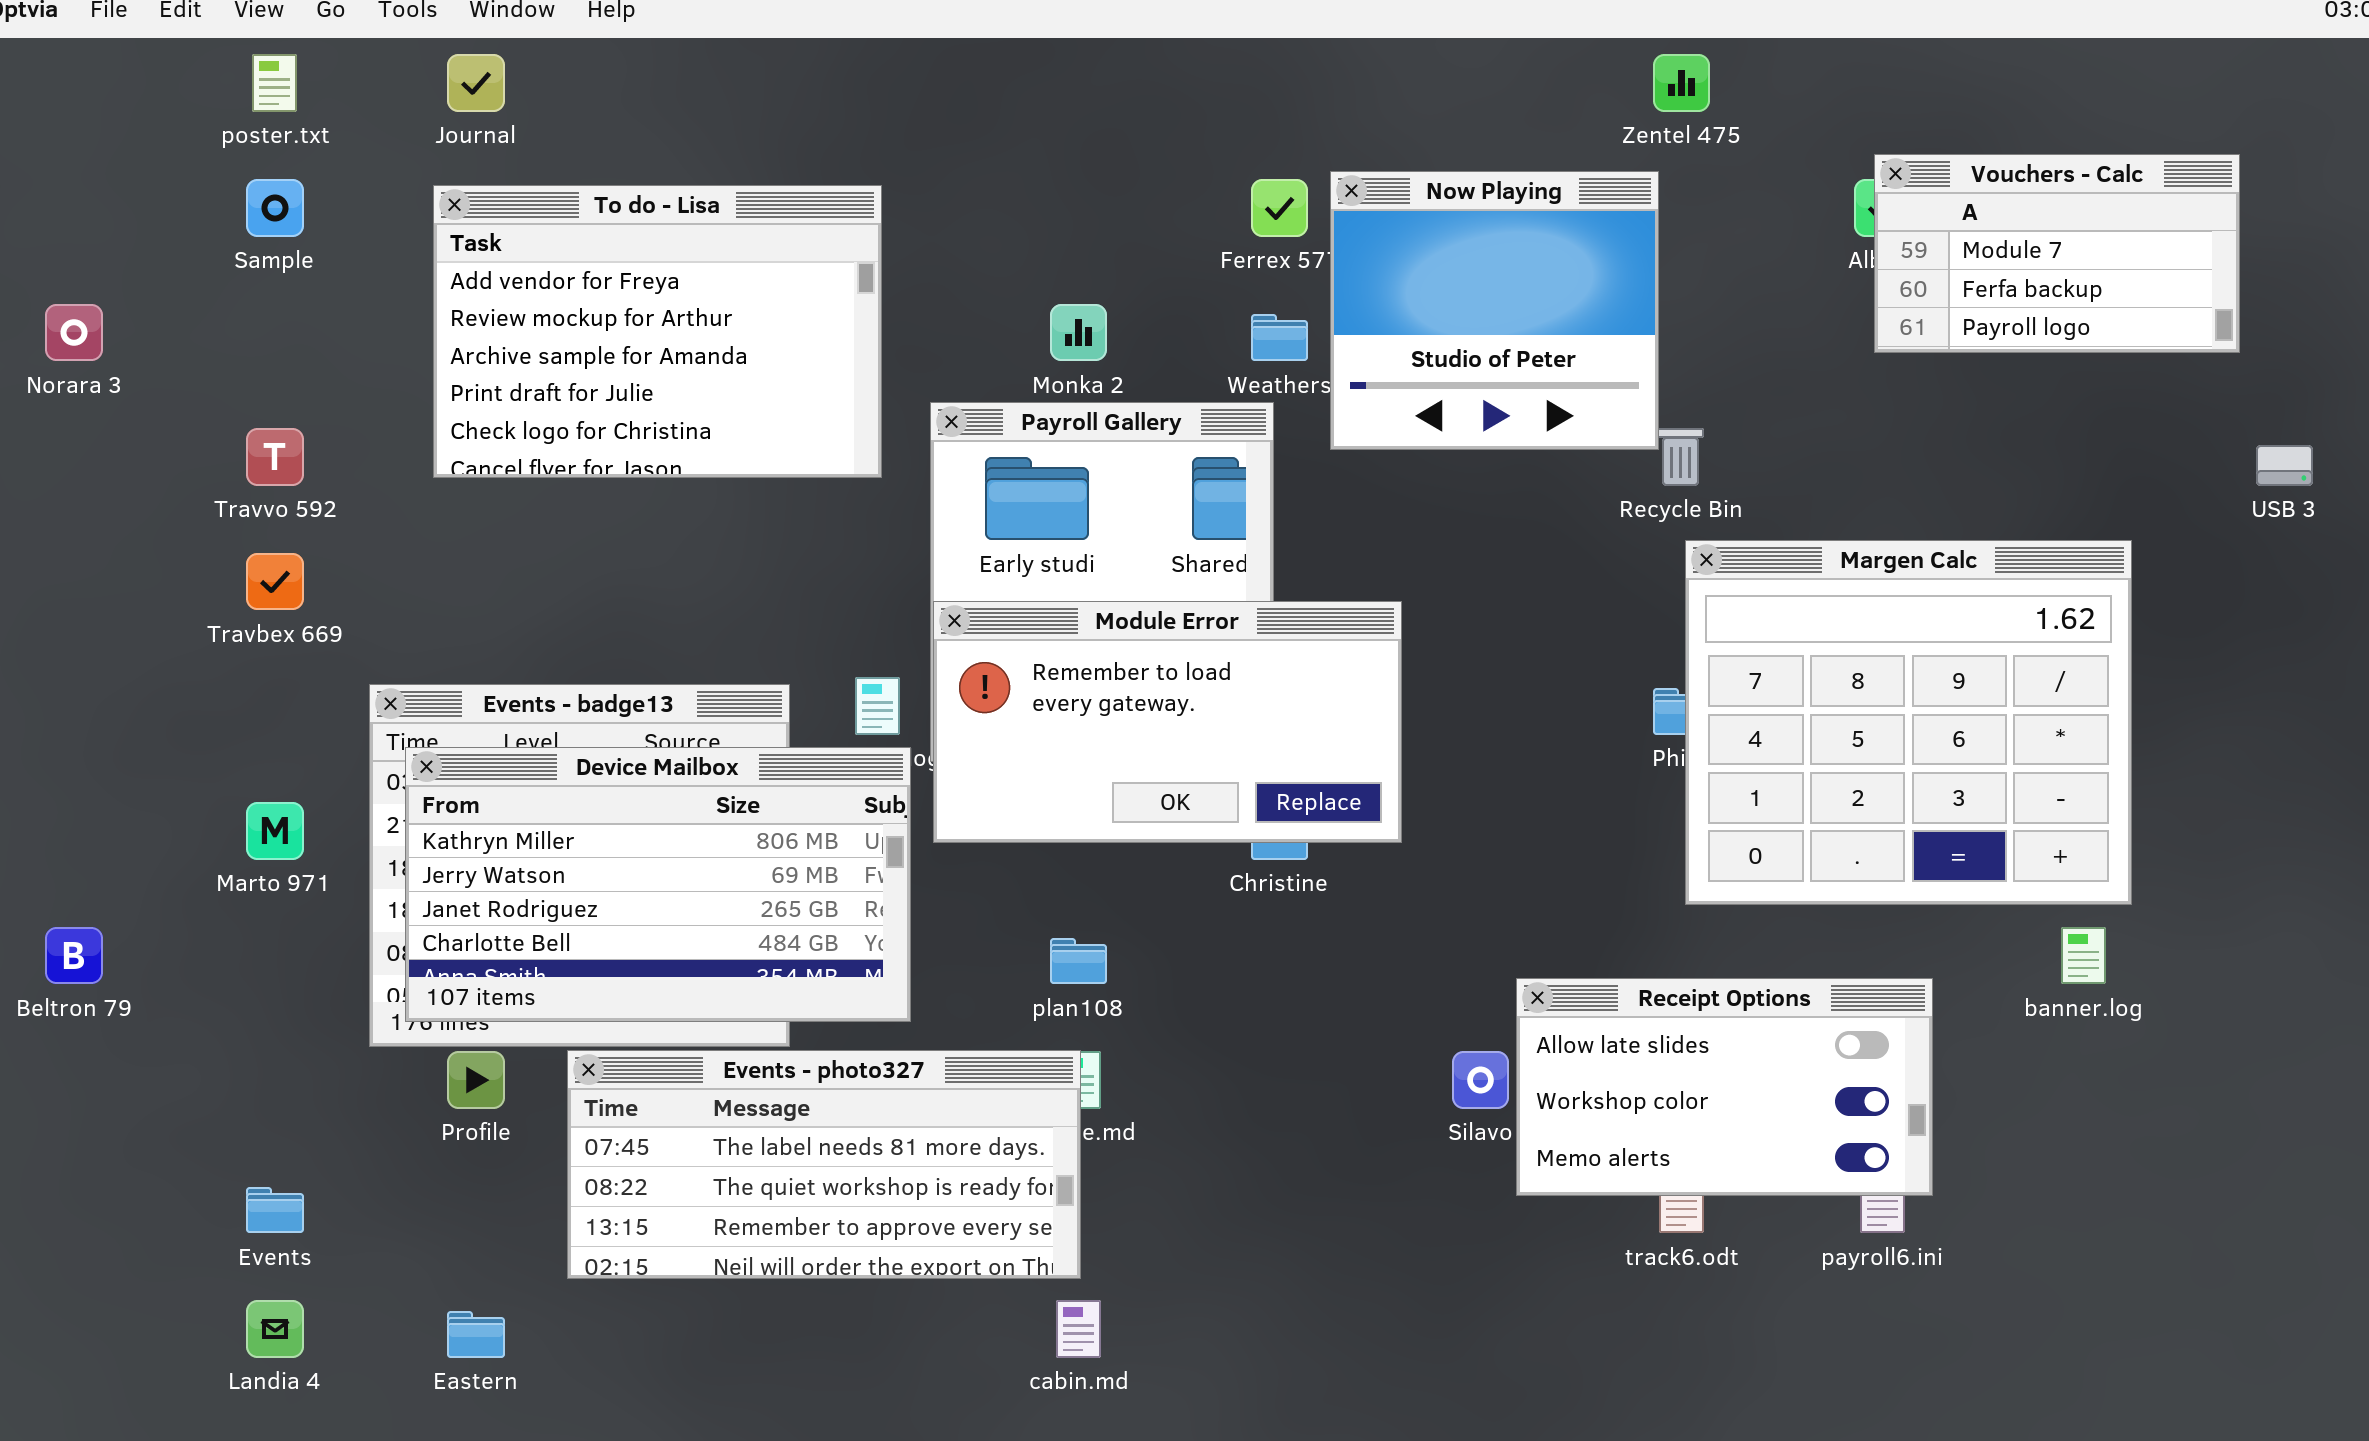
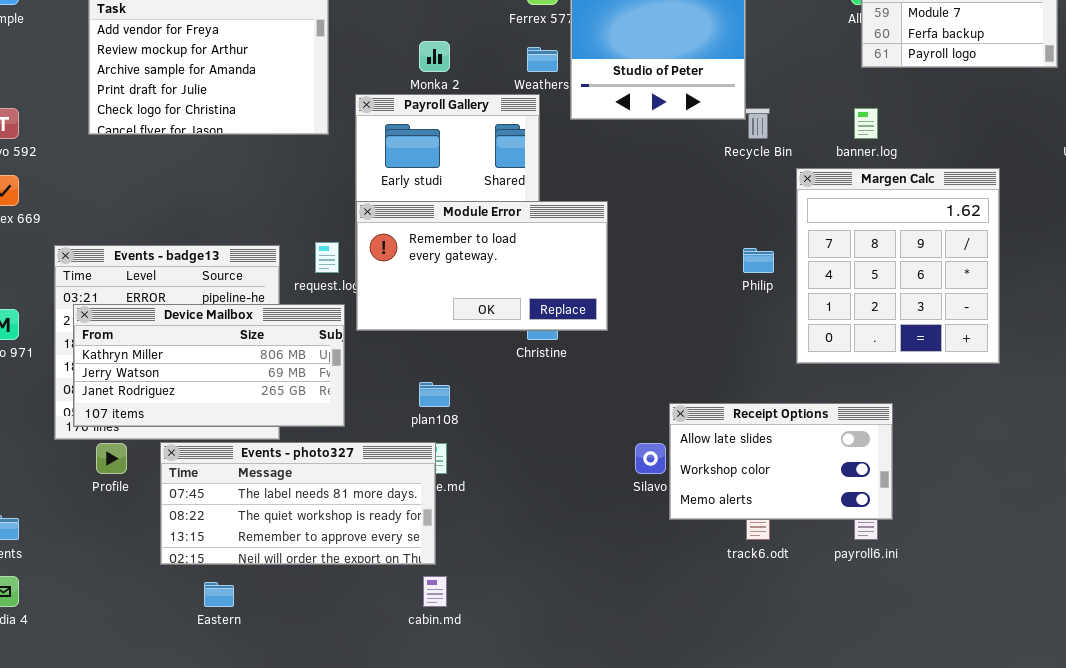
Margen Calc: [1685,540,2132,905] -> [796,168,1000,364], resized
Device Mailbox: [405,747,911,1022] -> [73,304,345,427], resized
banner.log: [2061,927,2106,984] -> [854,108,878,139], moved
Eastern: [447,1311,505,1358] -> [204,582,234,607], moved

